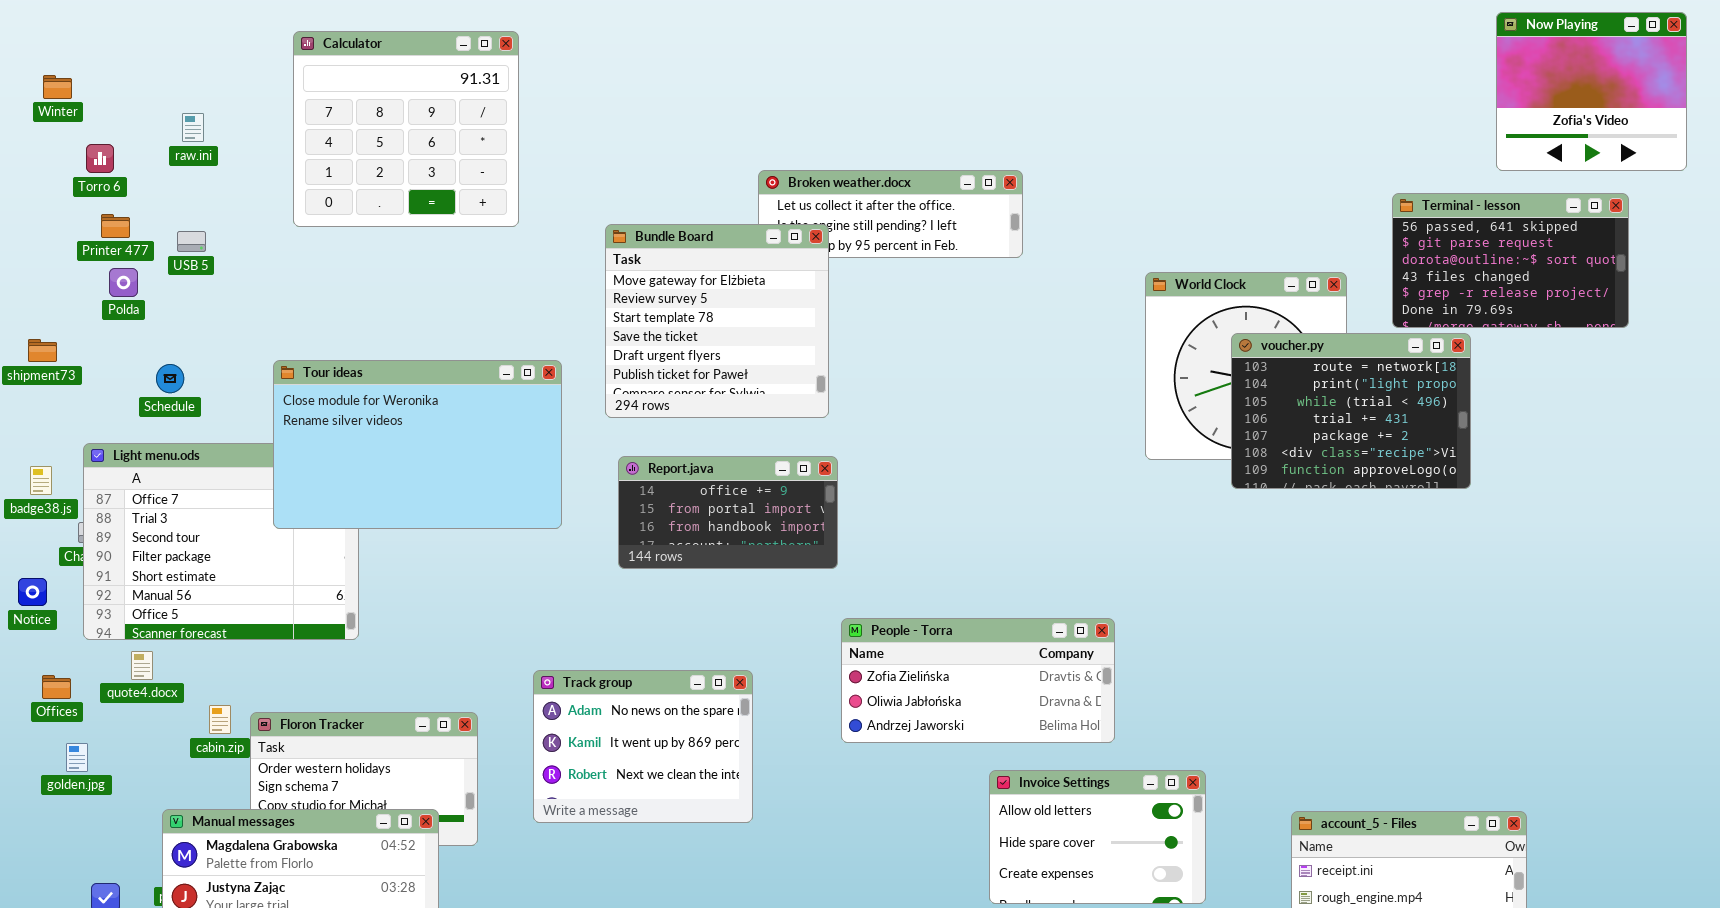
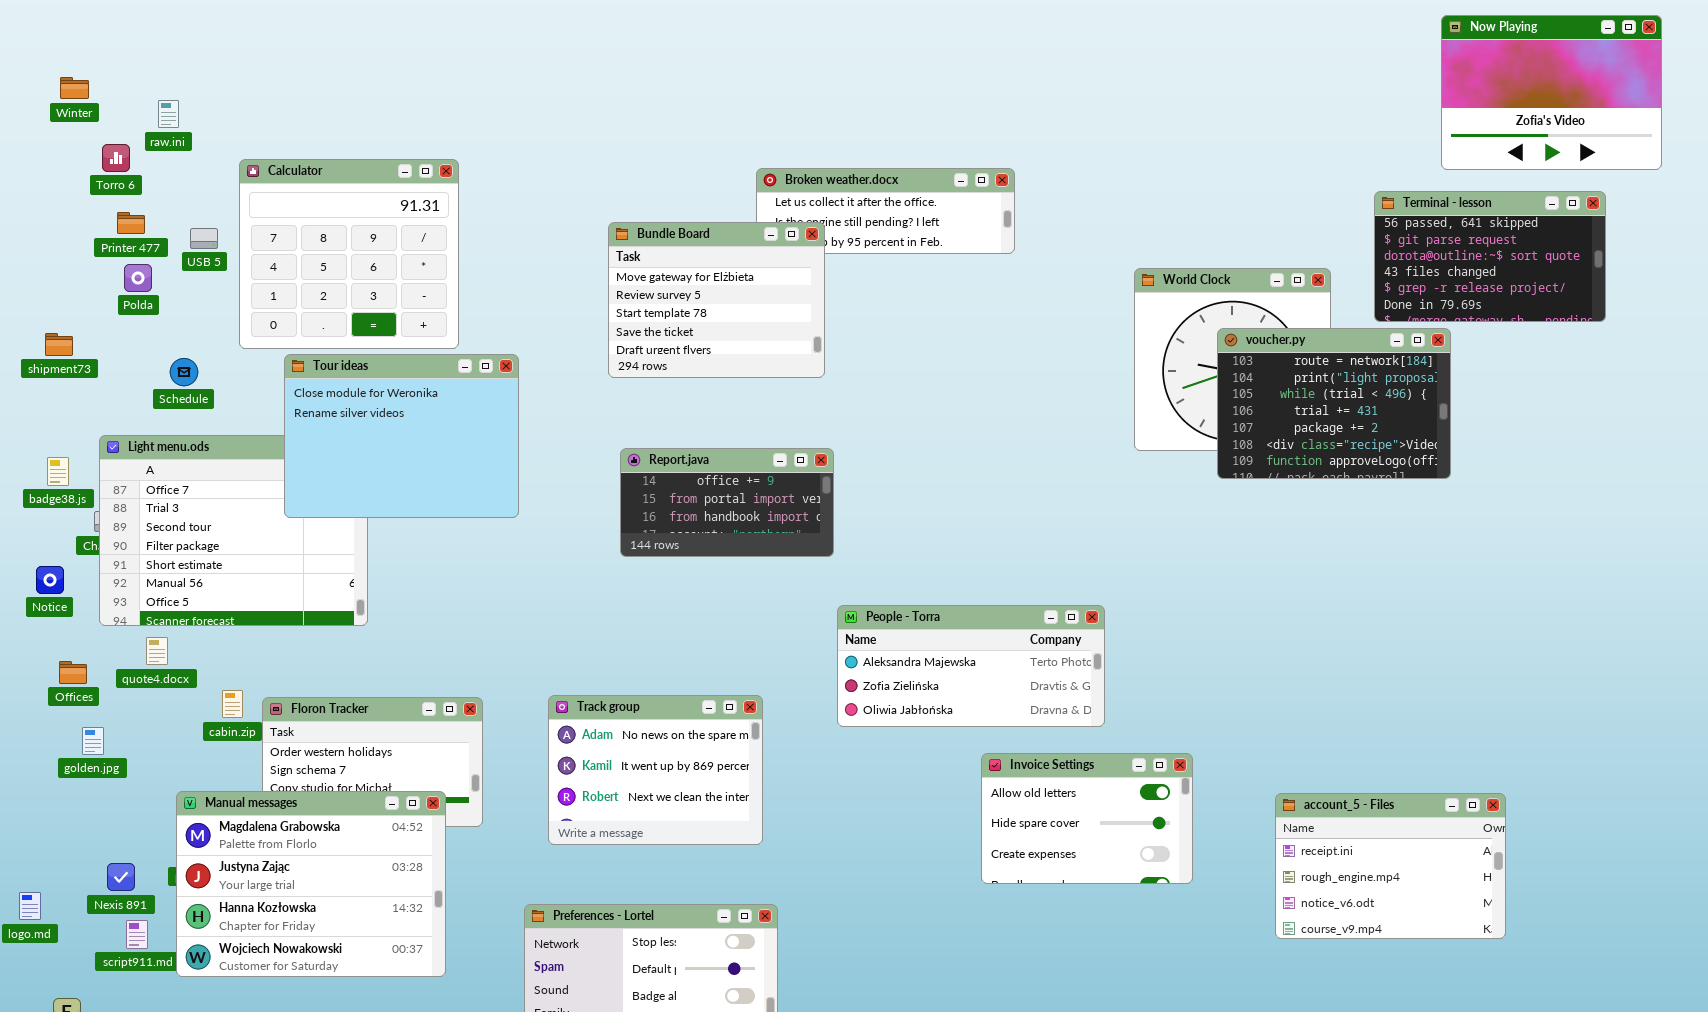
Now Playing: [1496,12,1687,171] -> [1441,15,1662,170], resized
Calculator: [293,31,519,227] -> [239,159,459,349], moved
raw.ini: [182,113,204,142] -> [158,100,179,128], moved
Bundle Board: [605,224,829,418] -> [608,222,825,378], resized
Tour ideas: [273,360,562,529] -> [284,354,519,518], resized
People - Torra: [841,618,1115,743] -> [837,605,1105,727], scrolled up 1 row
Track group: [533,670,753,823] -> [548,695,763,845], moved

